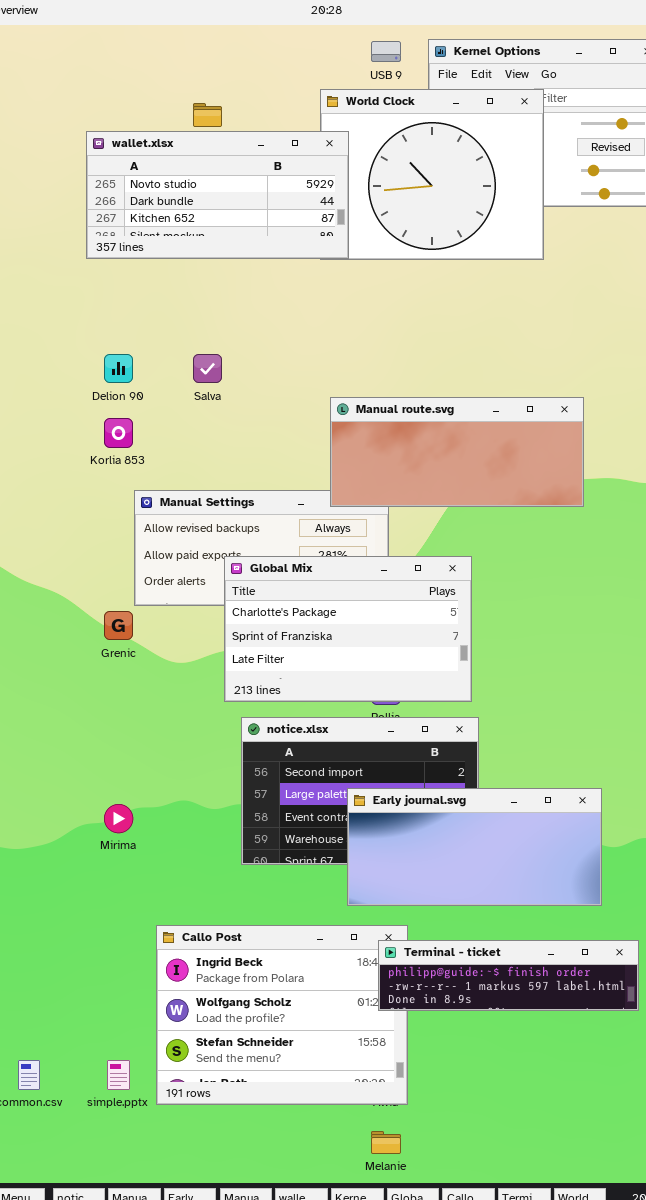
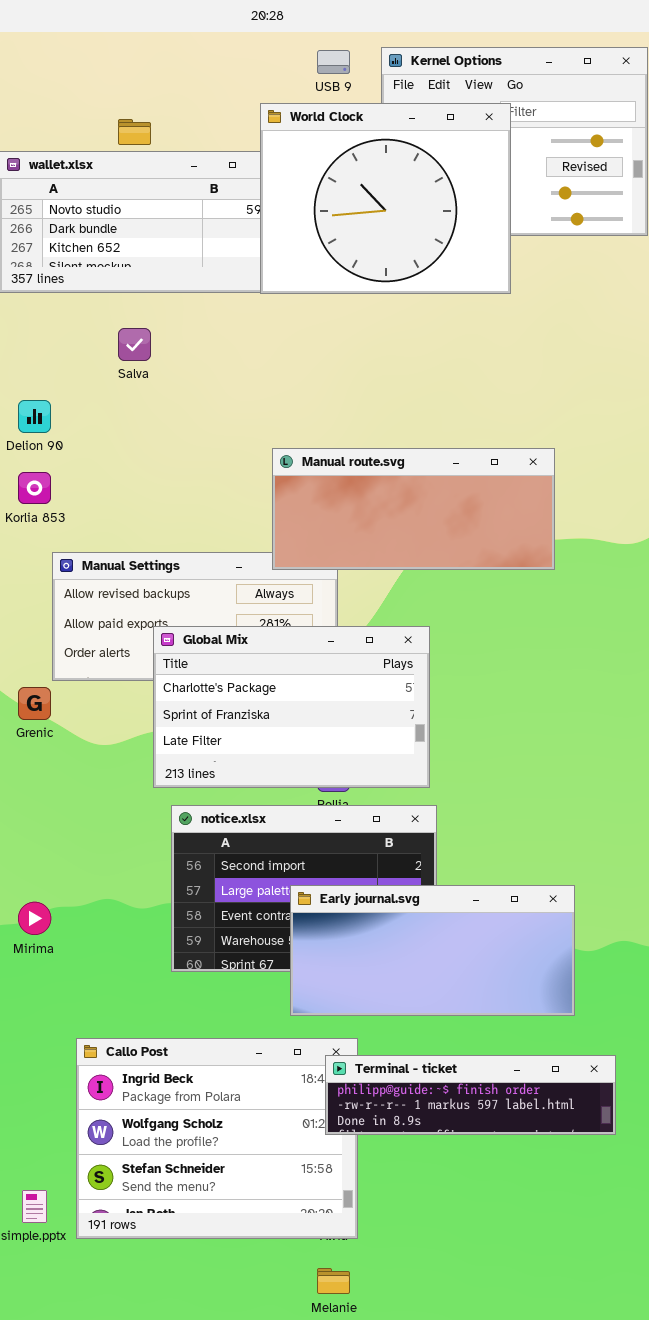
World Clock: [320,89,544,260] -> [260,103,511,294], raised
Salva: [193,354,222,383] -> [118,328,151,361], moved

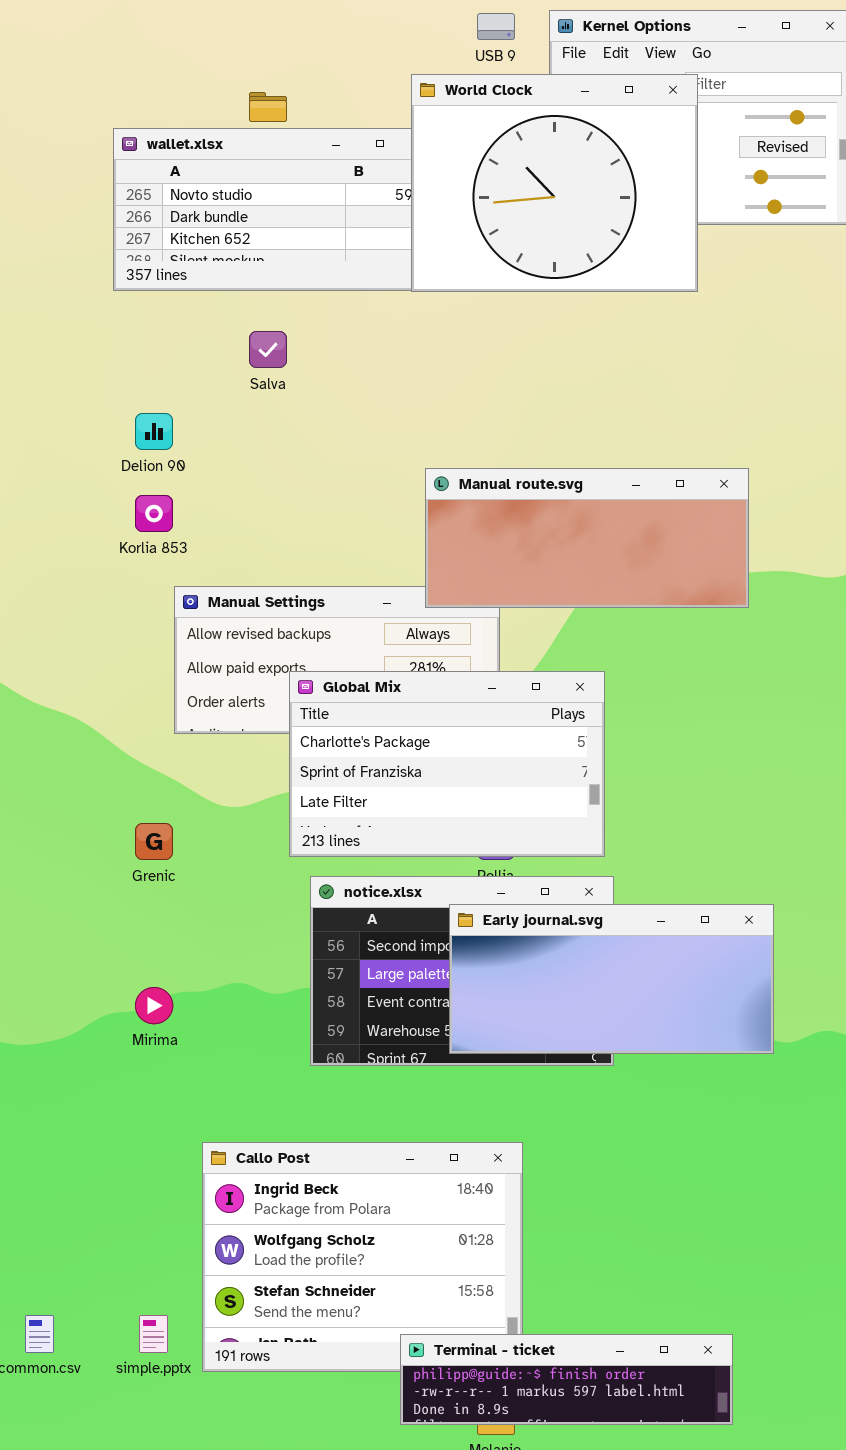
Grenic: [18,687,51,720] -> [135,823,173,860], moved
Early journal.svg: [290,885,575,1016] -> [449,904,774,1054], moved
Terminal - ticket: [325,1055,616,1135] -> [400,1334,733,1425], moved

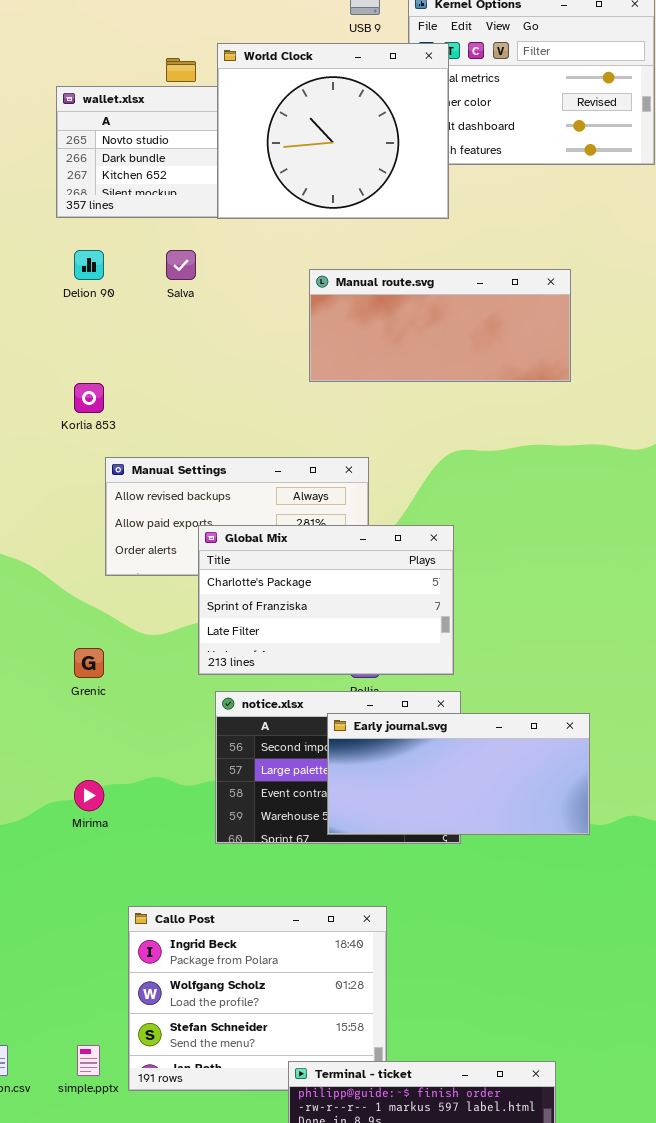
World Clock: [411,74,698,292] -> [217,43,449,219], moved
Delion 90: [135,413,173,450] -> [74,250,104,280], moved
Manual route.svg: [425,468,749,608] -> [309,269,571,382], moved

